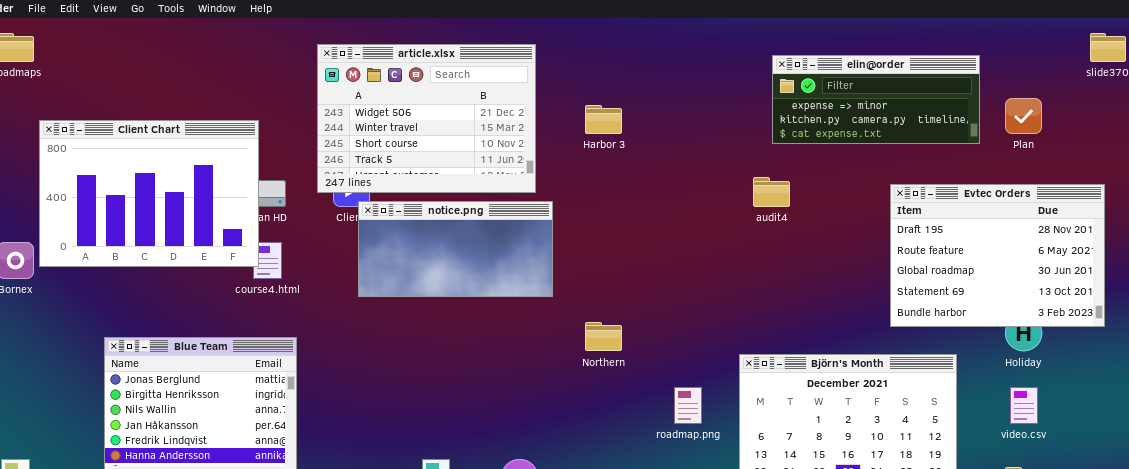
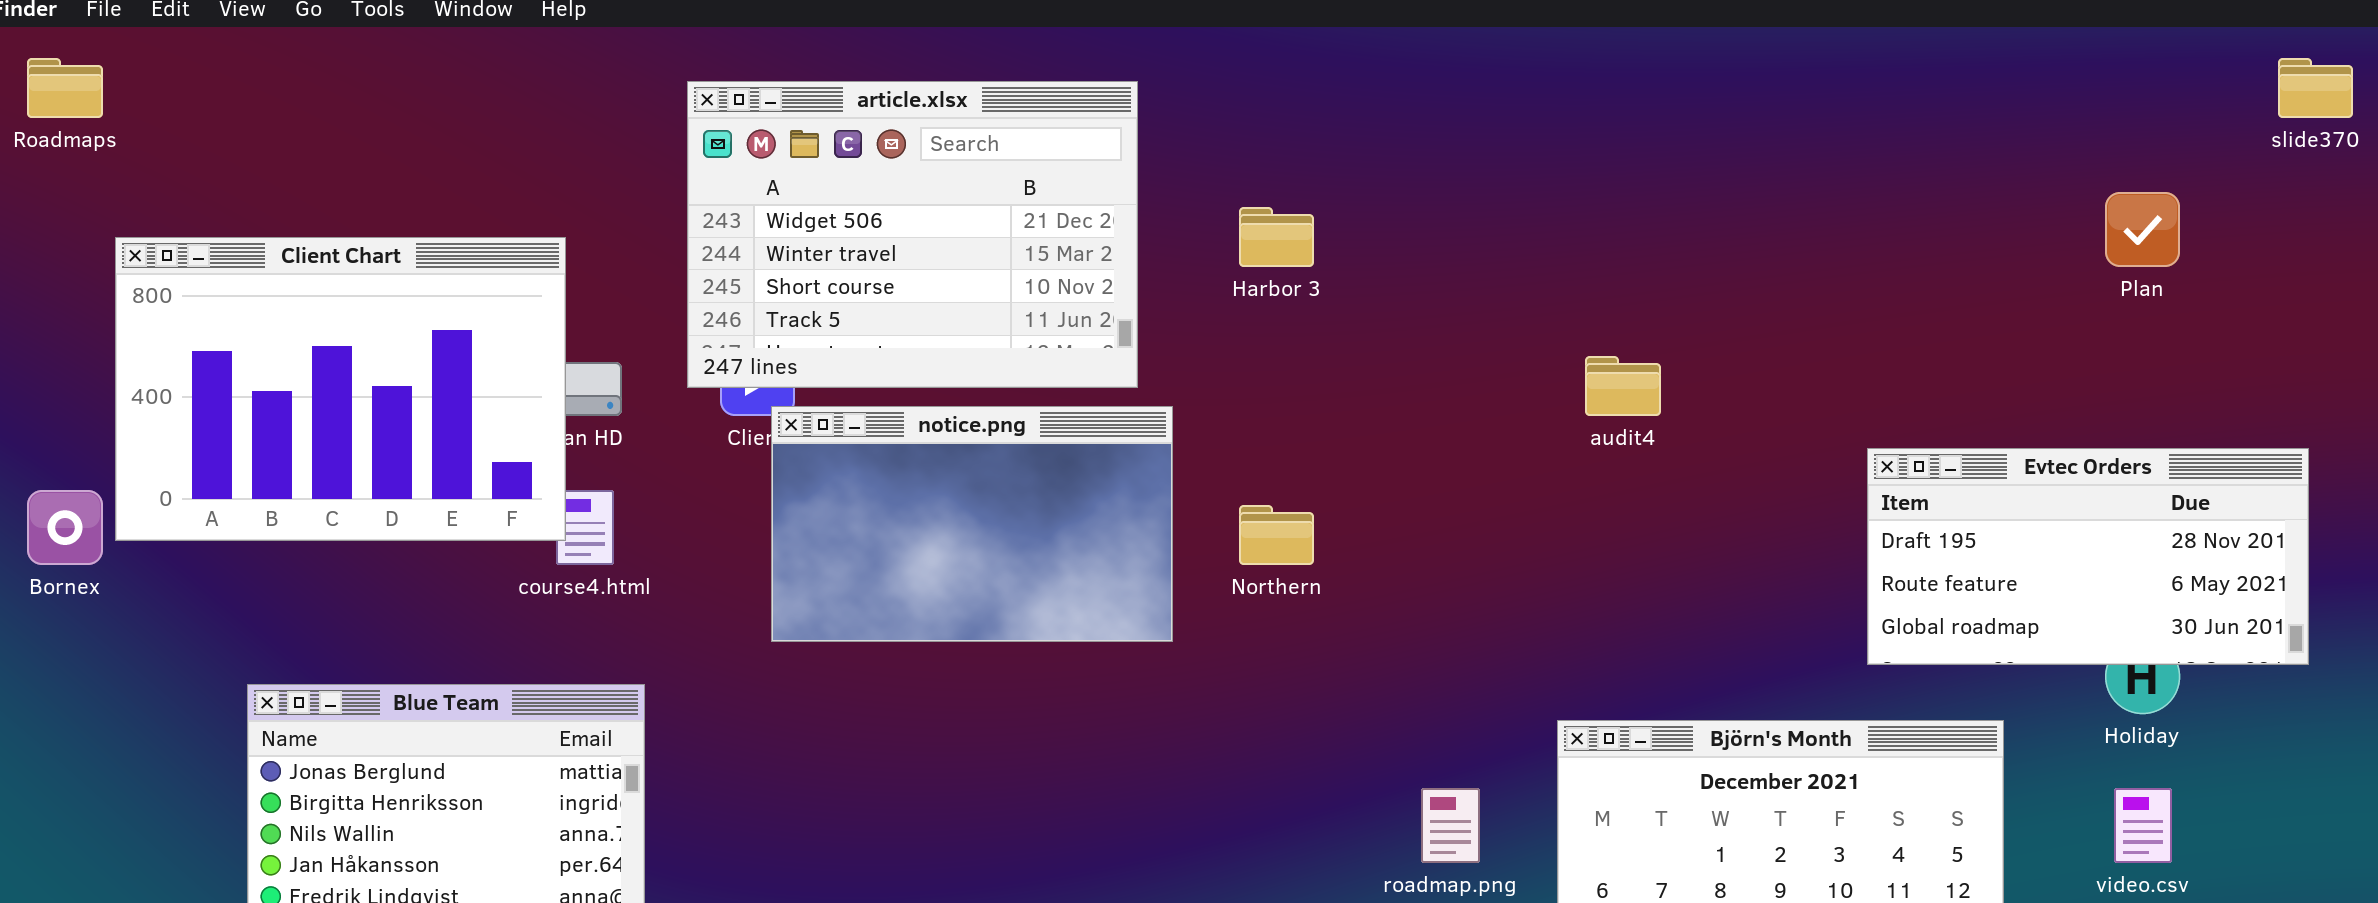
elin@order: [772,55,980,144] -> none, closed
Evtec Orders: [890,184,1105,327] -> [1867,448,2309,665], resized
notice.png: [358,201,553,297] -> [771,406,1173,642], resized
Northern: [585,322,622,351] -> [1239,505,1314,565], moved

